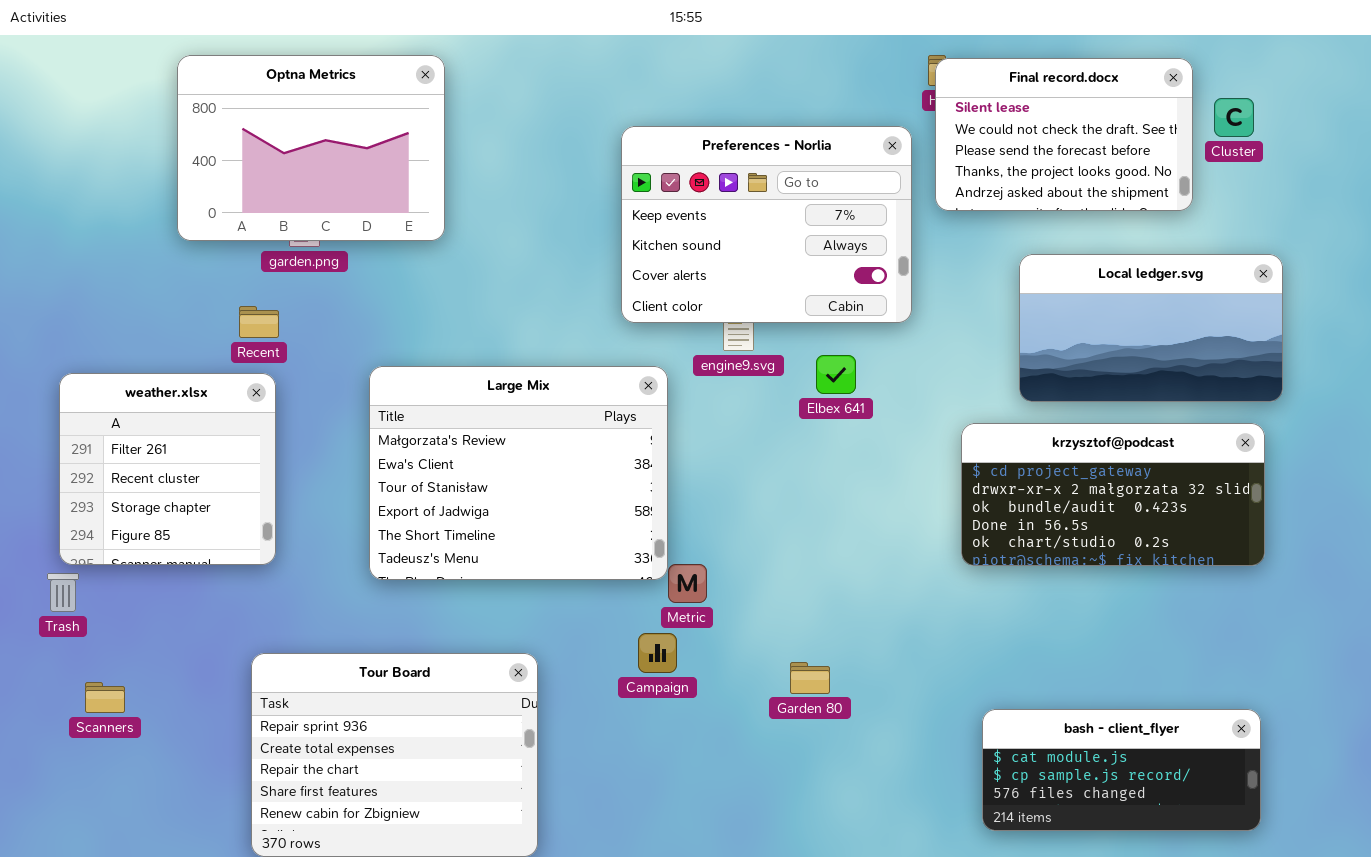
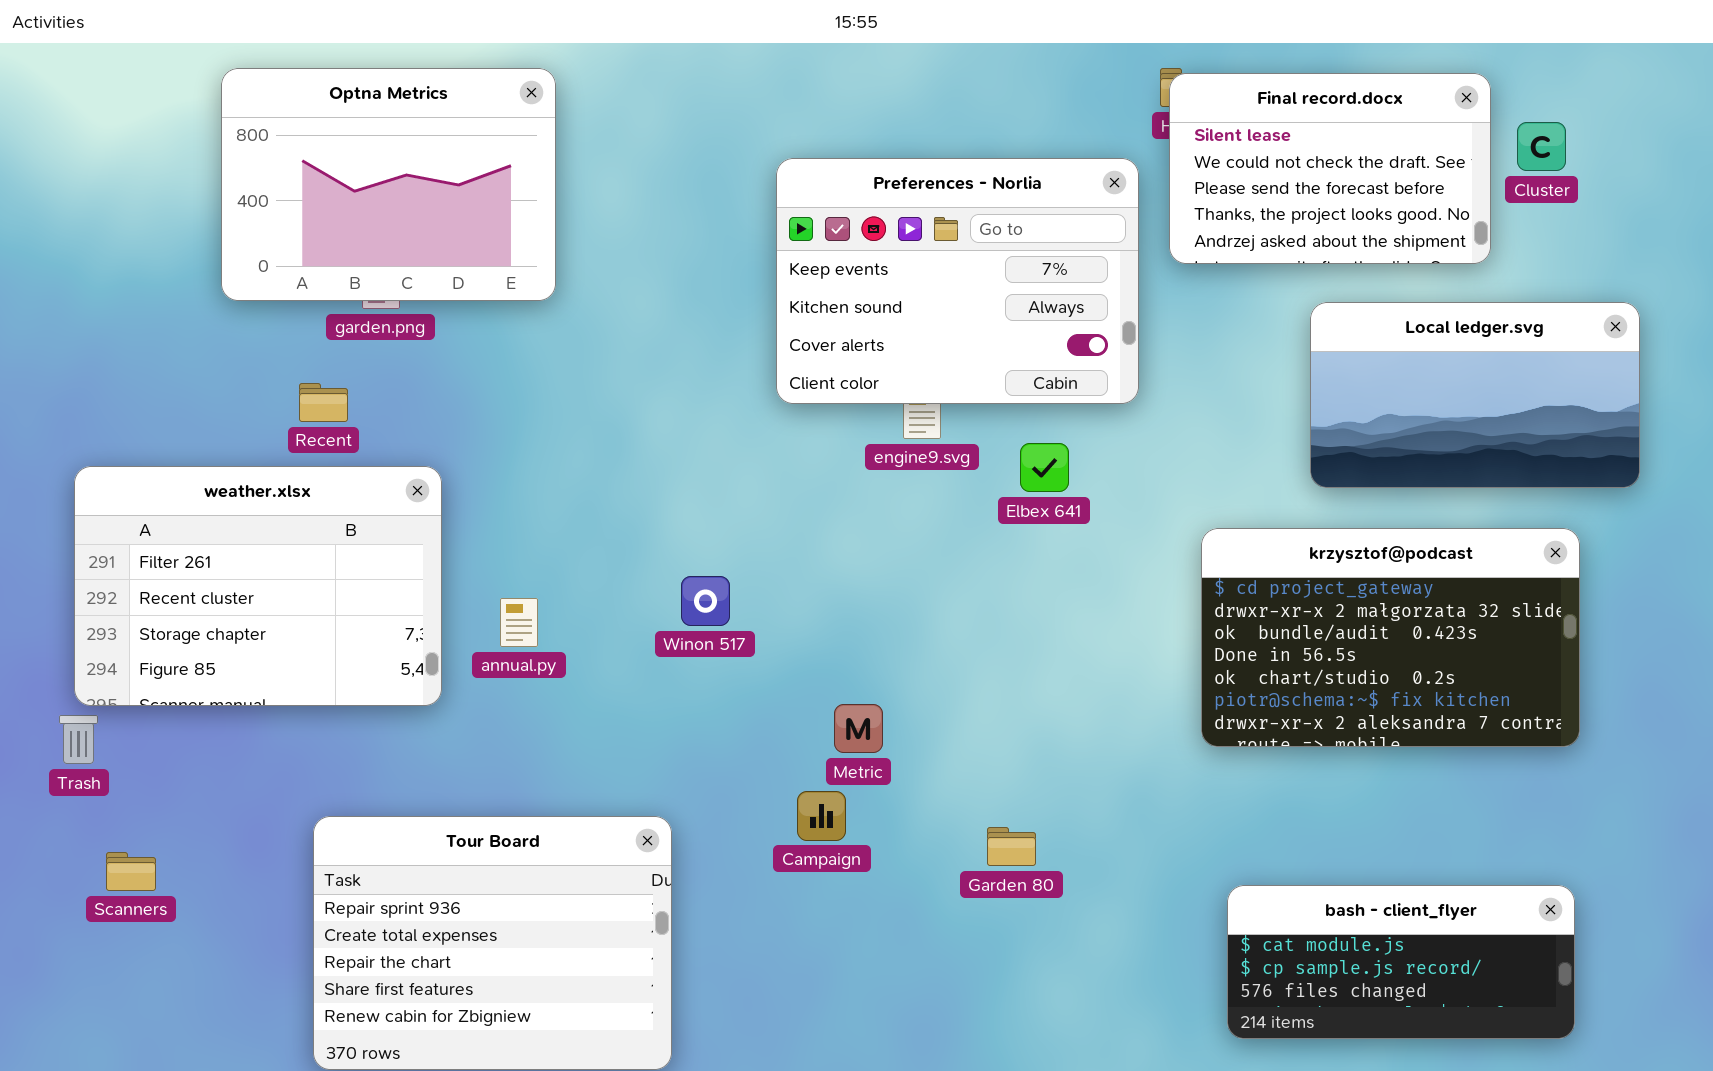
Local ledger.svg: [1019,254,1283,402] -> [1310,302,1640,488], moved
Large Mix: [369,366,668,580] -> none, closed
weather.xlsx: [59,373,276,565] -> [74,466,442,706], resized
krzysztof@podcast: [961,423,1265,566] -> [1201,528,1580,747], resized

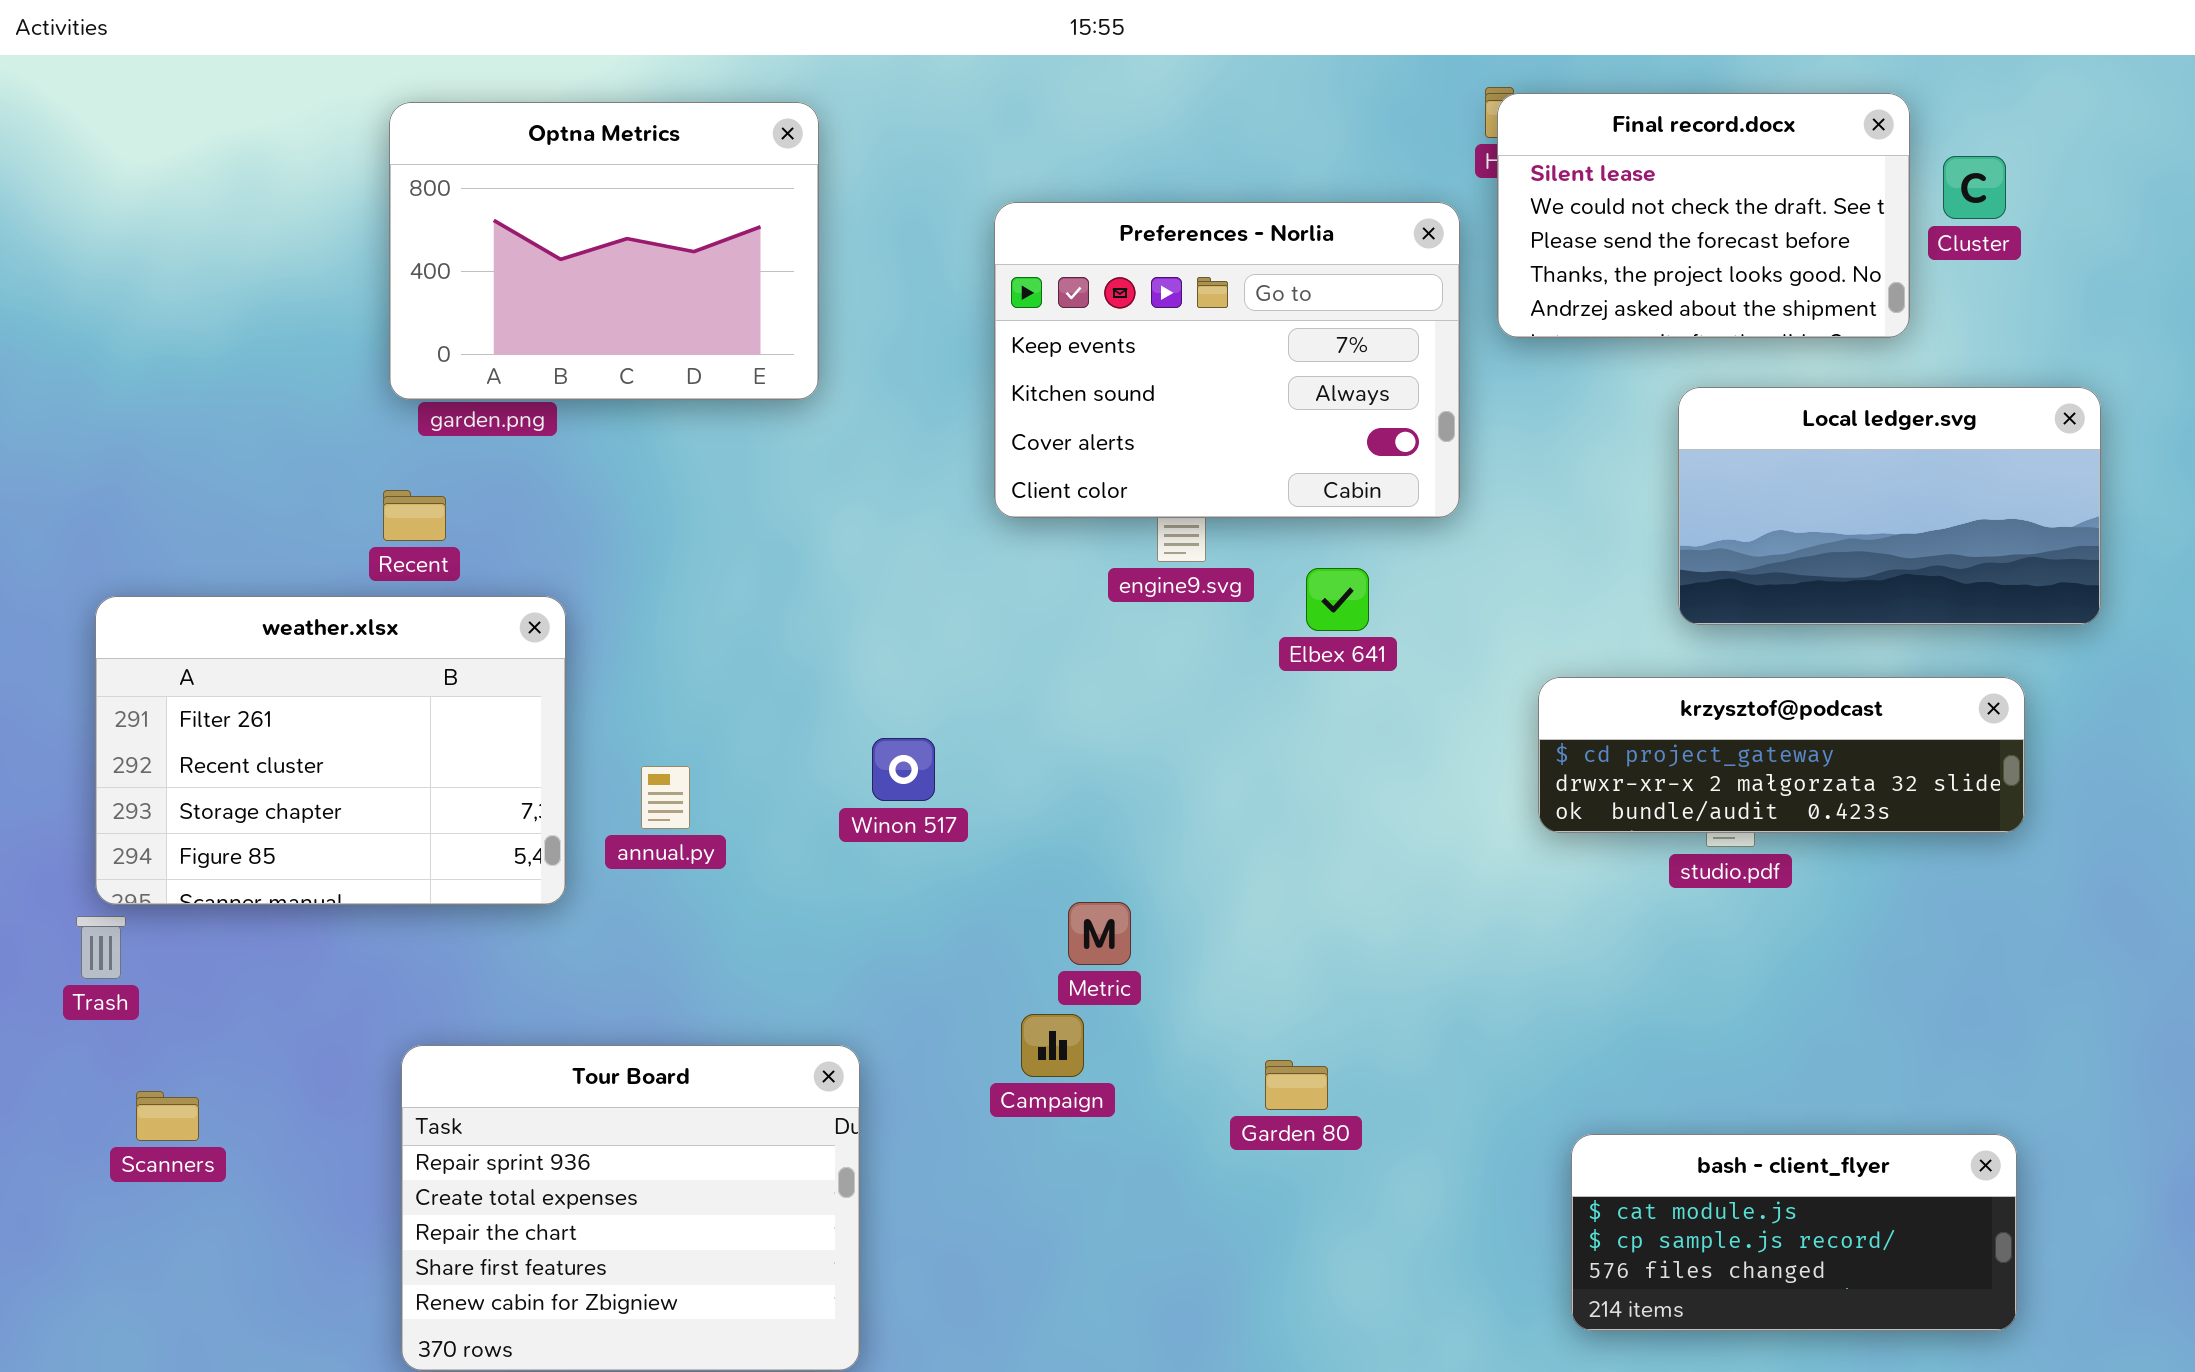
Optna Metrics: [221,68,556,301] -> [389,102,819,400], moved
krzysztof@podcast: [1201,528,1580,747] -> [1538,677,2025,833], resized

